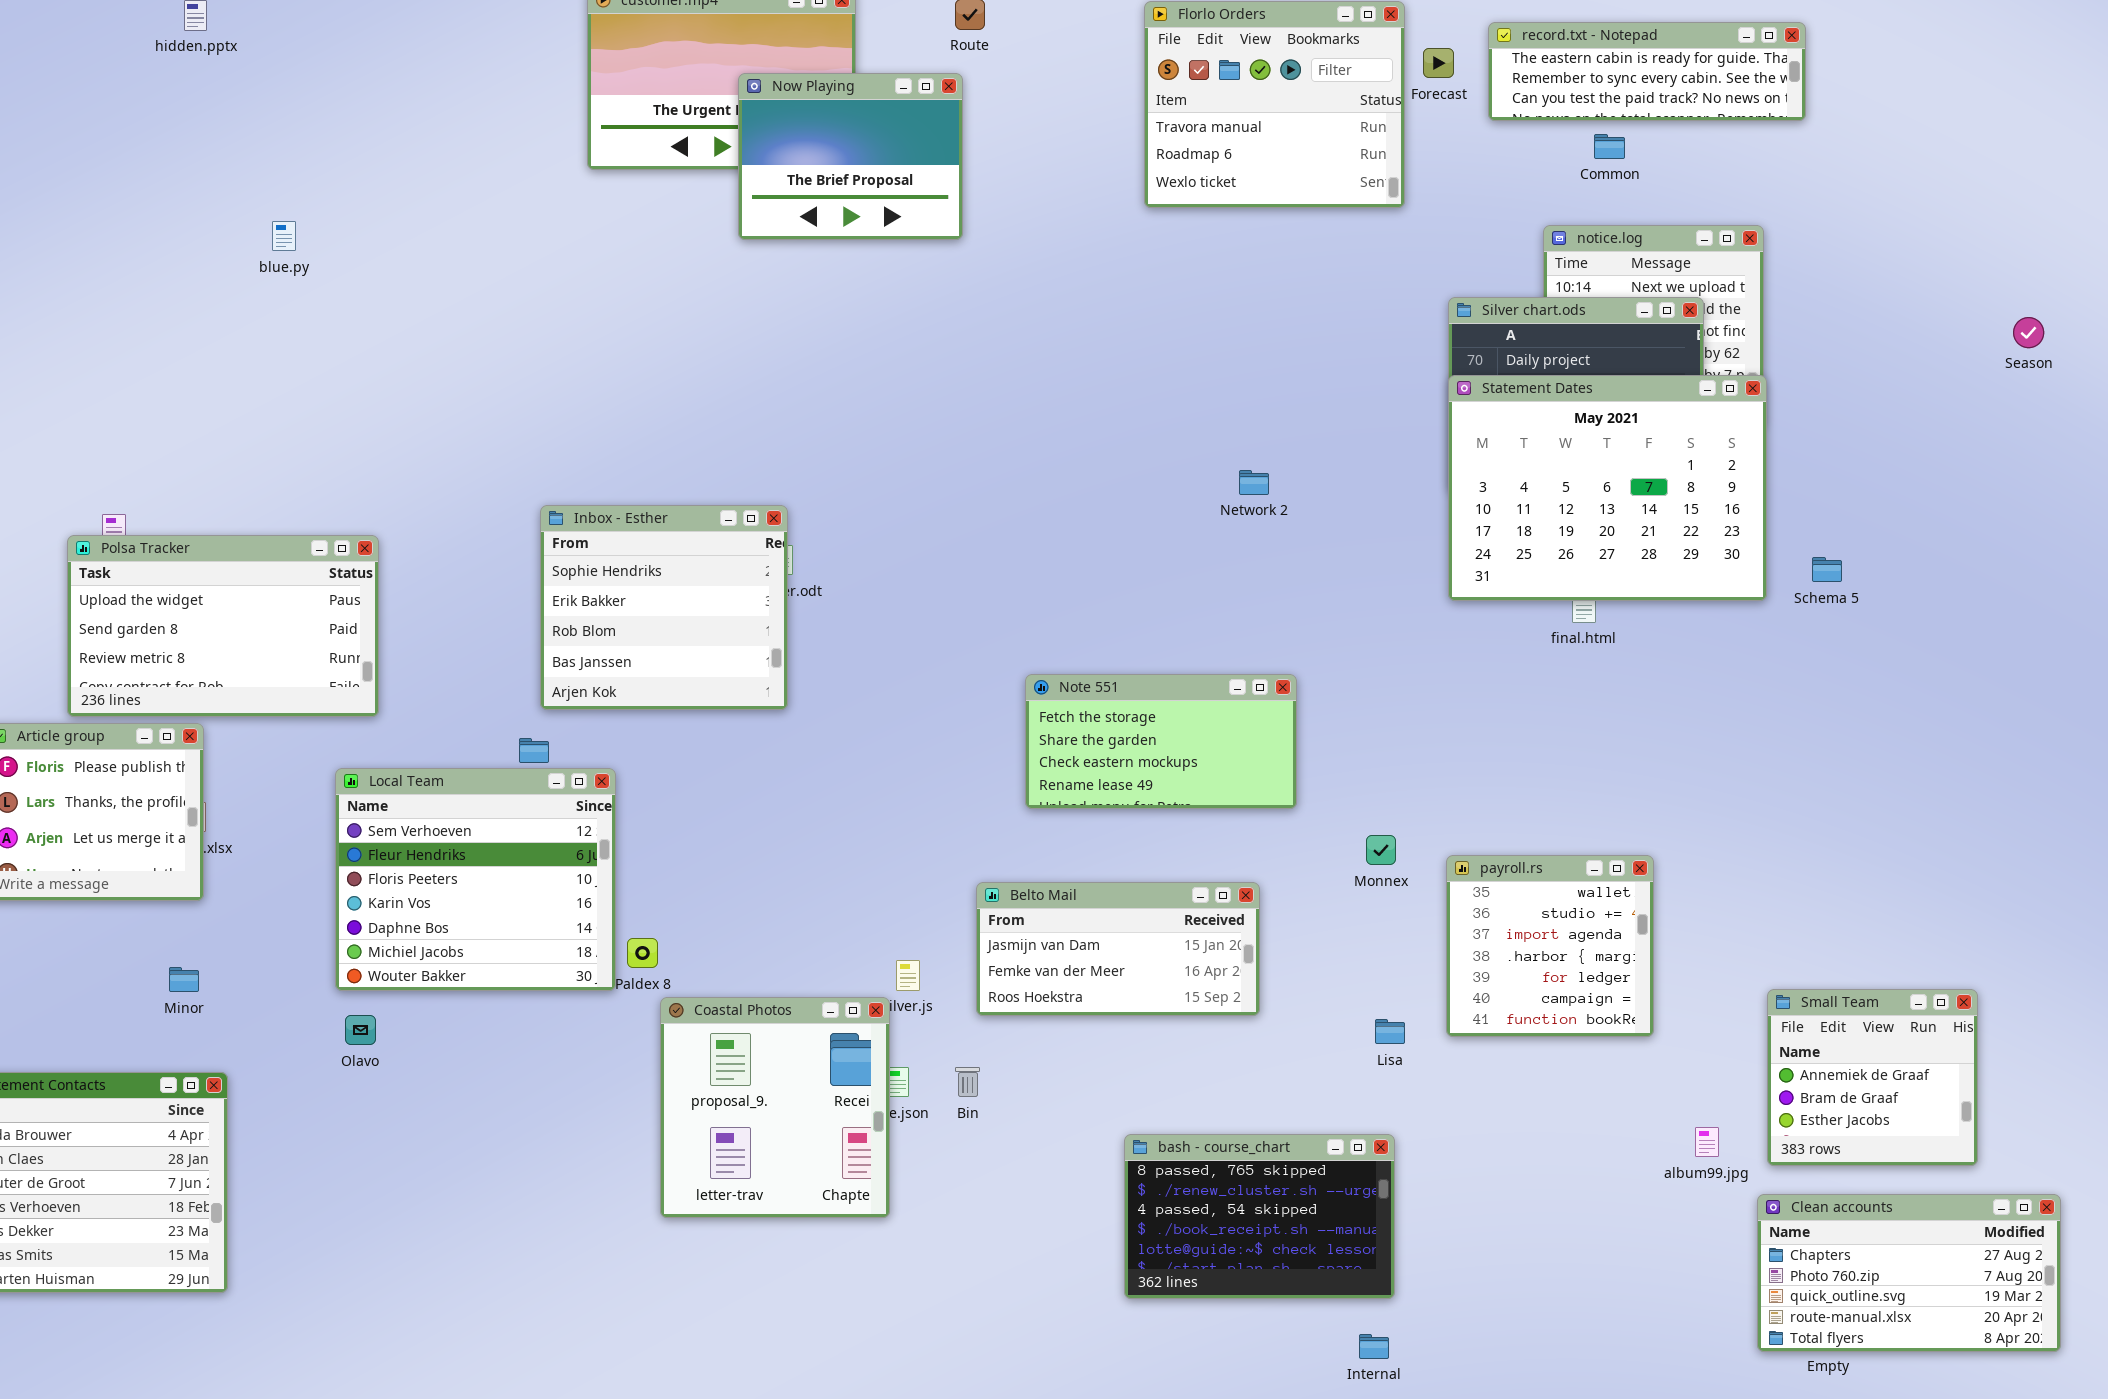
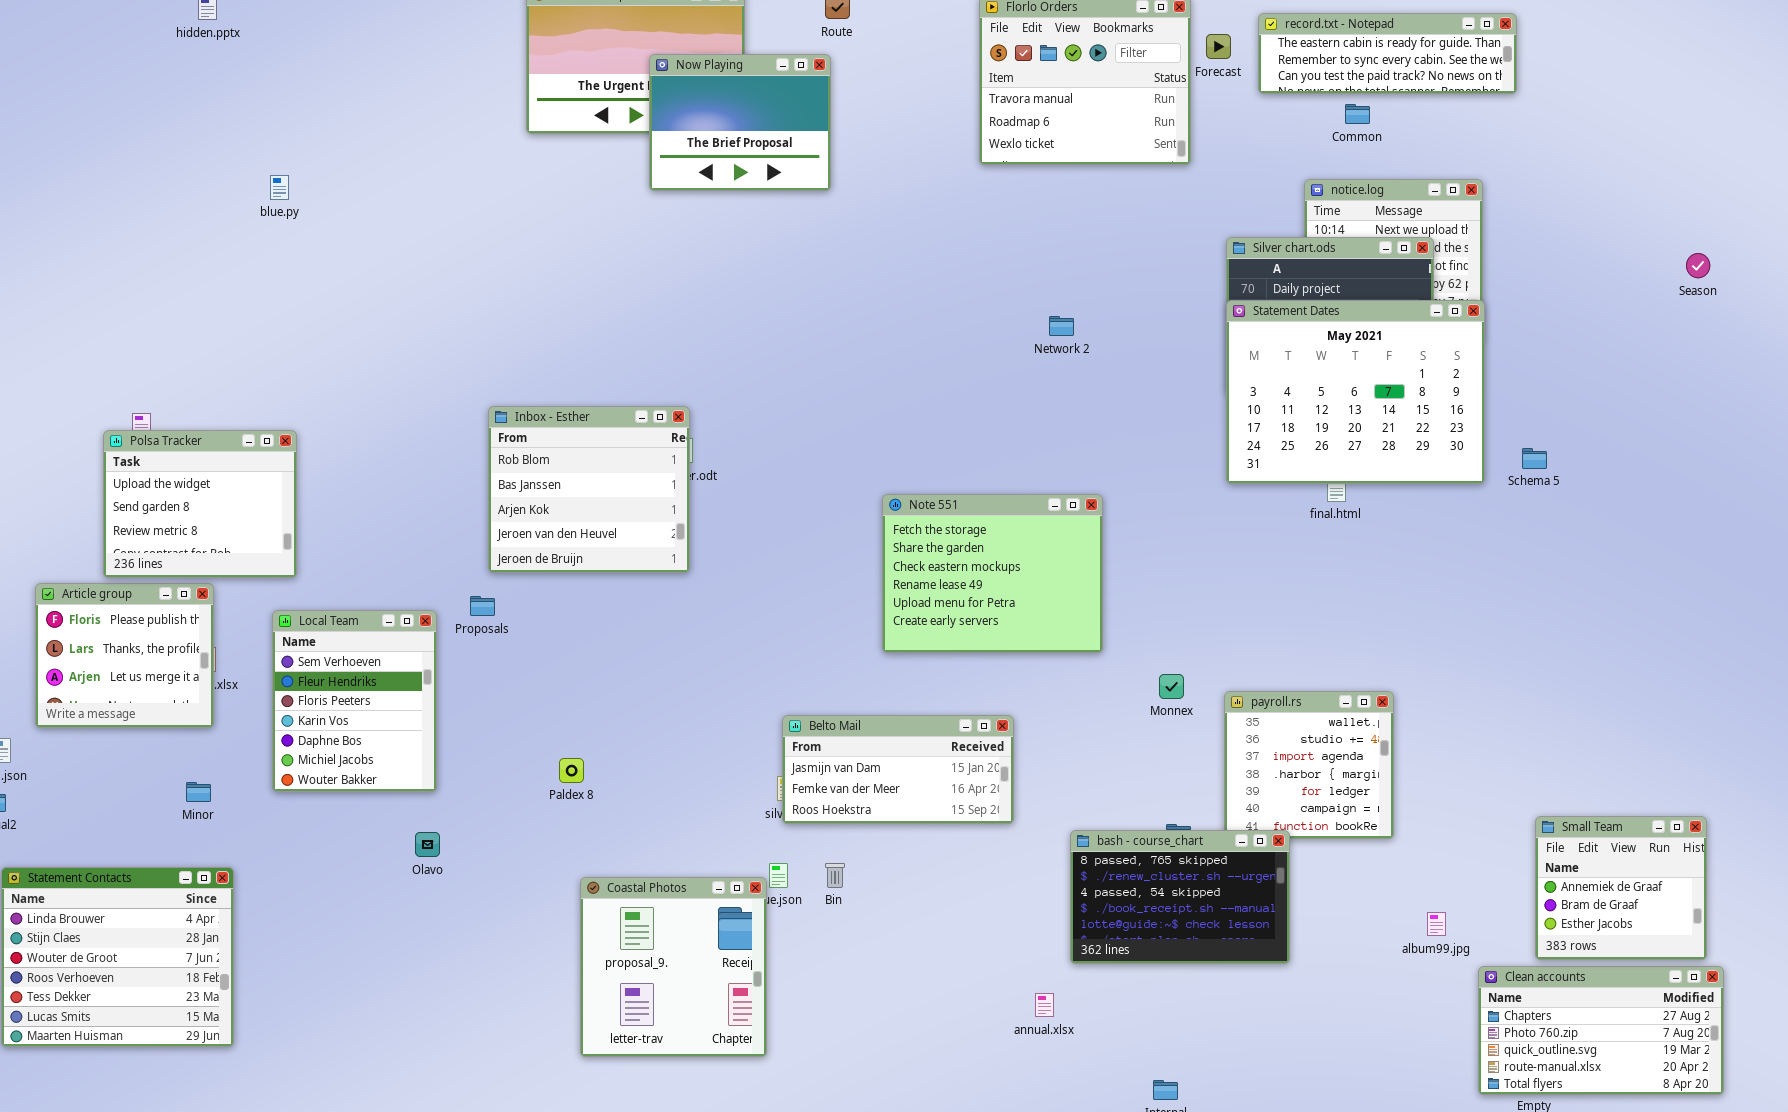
Network 2: [1239,470,1269,495] -> [1049,316,1074,336], moved
Inbox - Esther: [540,505,788,710] -> [488,406,690,573], scrolled down 2 rows
Polsa Tracker: [67,535,379,717] -> [103,430,297,578], resized
Note 551: [1025,674,1297,809] -> [882,494,1103,653], resized
Local Team: [335,768,616,991] -> [272,610,437,792], moved, resized
Belto Mail: [976,882,1260,1016] -> [782,715,1014,824], moved
Small Team: [1767,989,1978,1166] -> [1535,816,1707,960], moved
Coastal Photos: [660,997,890,1218] -> [580,877,767,1057], moved
Olavo: [345,1015,376,1045] -> [415,832,440,857], moved
bash - course_chart: [1124,1134,1395,1299] -> [1070,830,1290,964], moved

